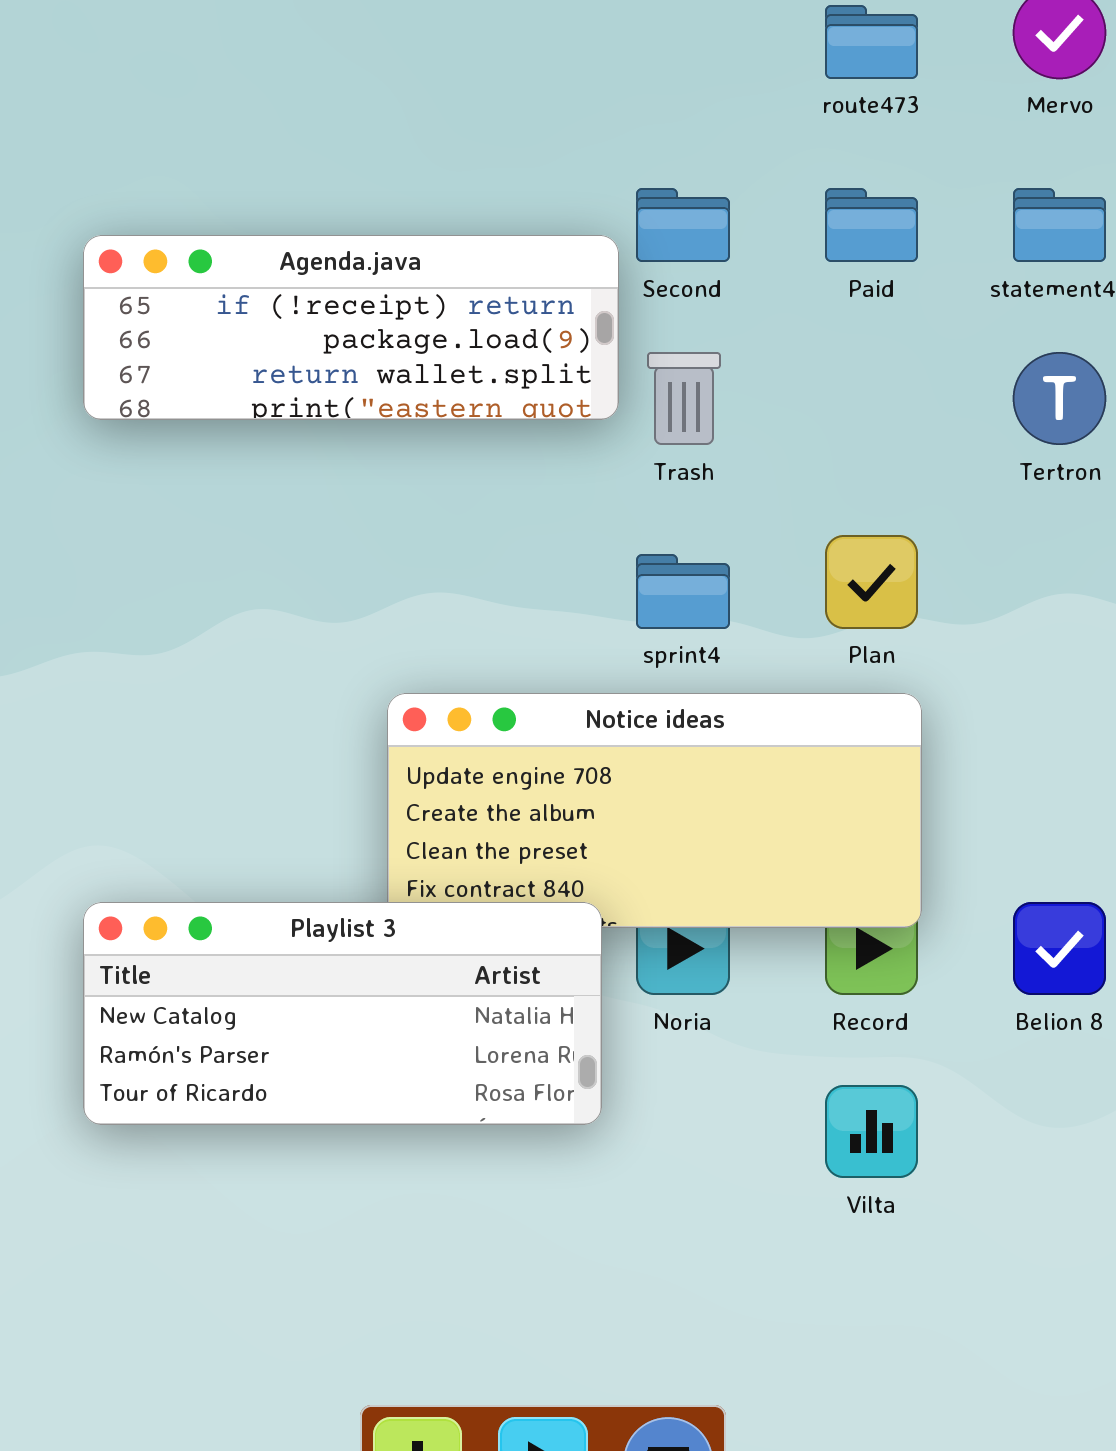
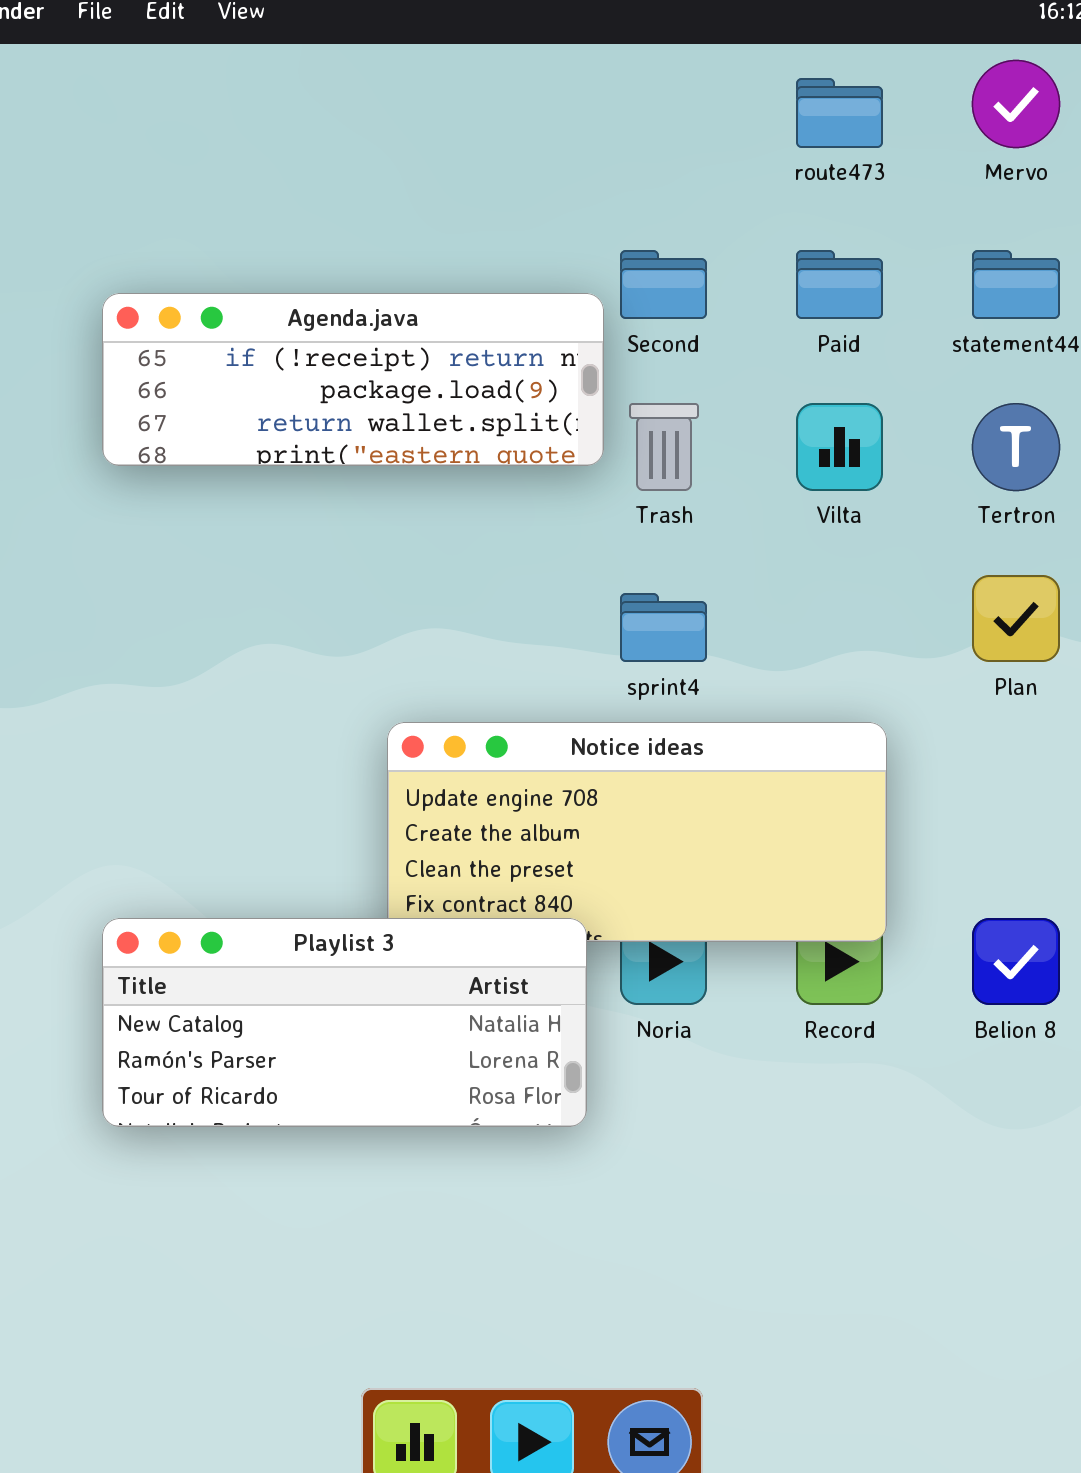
Plan: [825,535,918,629] -> [972,575,1060,662], moved
Vilta: [825,1085,918,1178] -> [796,403,883,491], moved

